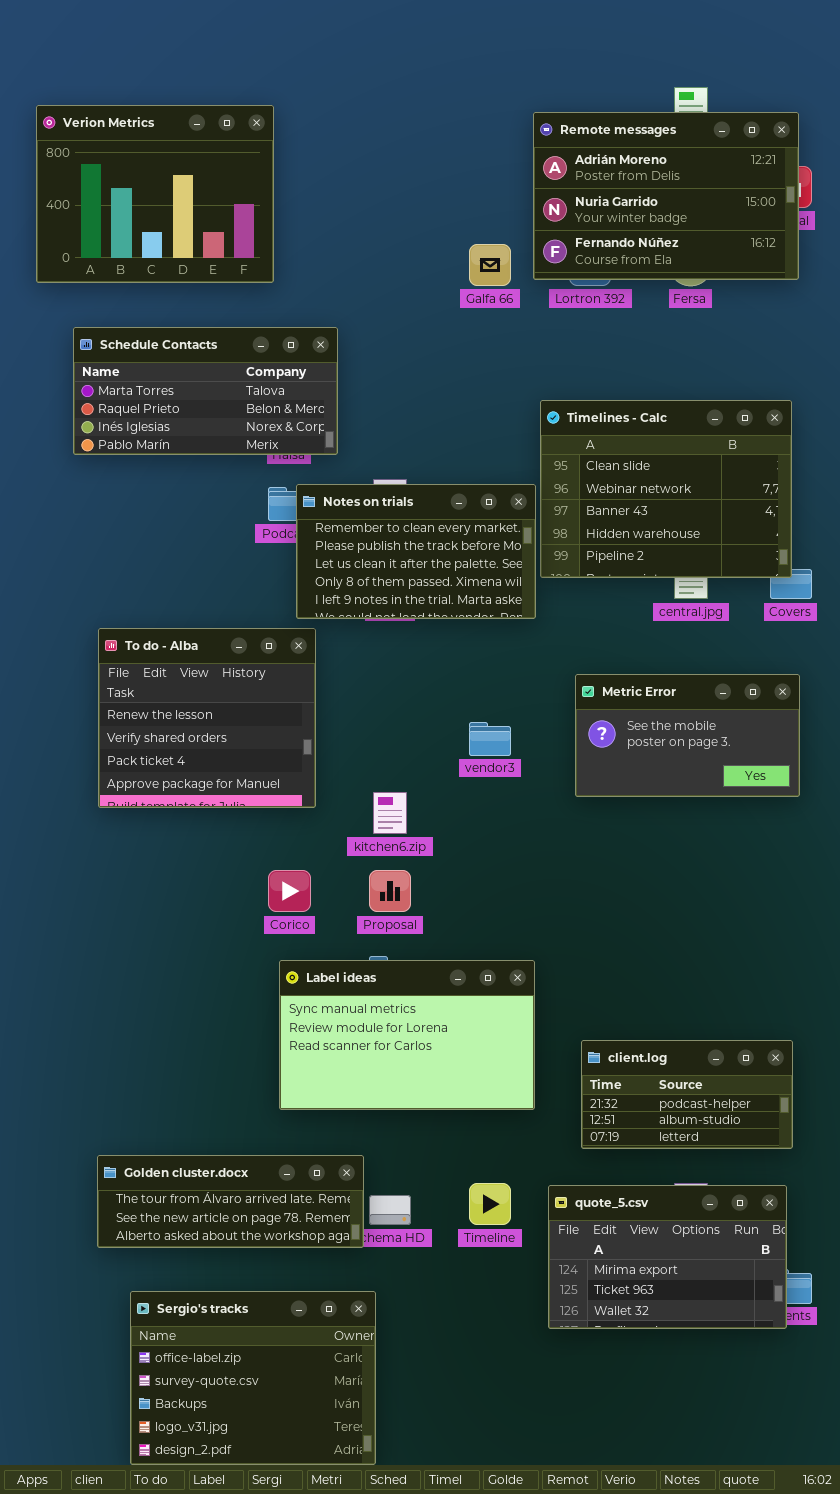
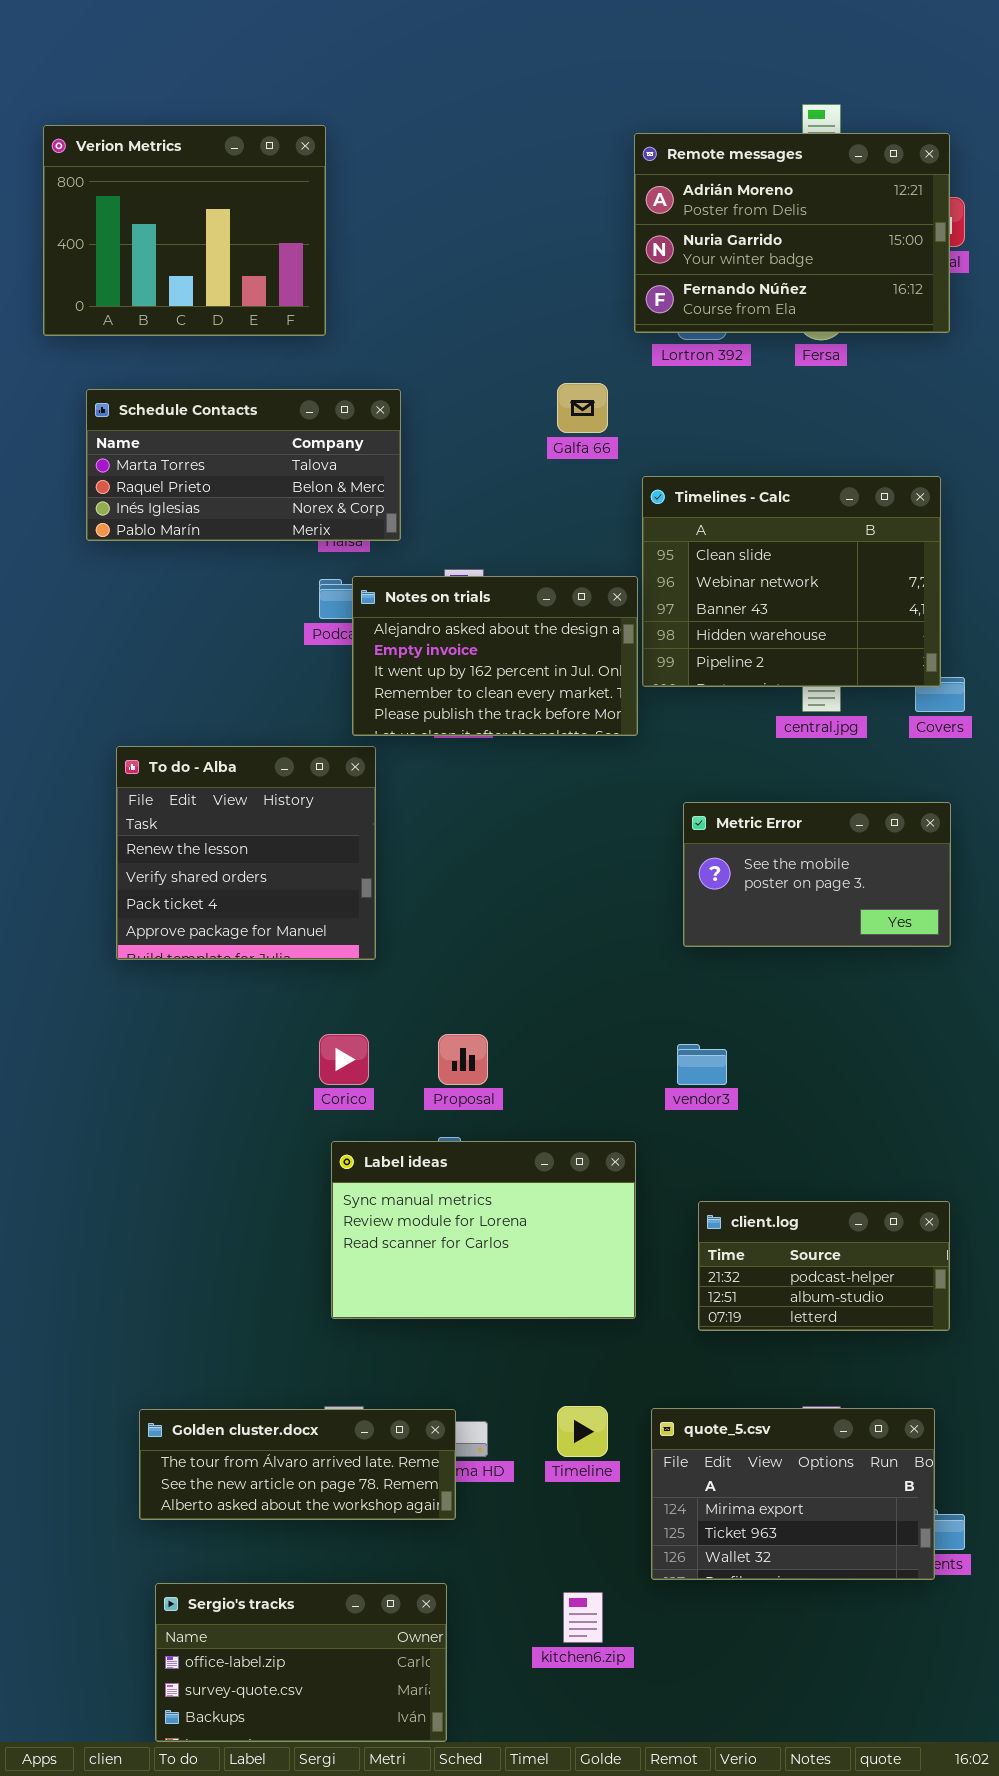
Galfa 66: [469,244,511,286] -> [557,383,608,433], moved
Notes on trials: [296,484,536,619] -> [352,576,638,736], scrolled up 3 rows
vendor3: [469,722,511,756] -> [677,1044,727,1085], moved
kitchen6.zip: [373,792,407,834] -> [563,1592,603,1643], moved
client.log: [581,1040,793,1149] -> [698,1201,950,1331], moved
Golden cluster.docx: [97,1155,364,1248] -> [139,1409,456,1520], moved
Sergio's tracks: [130,1291,376,1465] -> [155,1583,447,1742], resized

